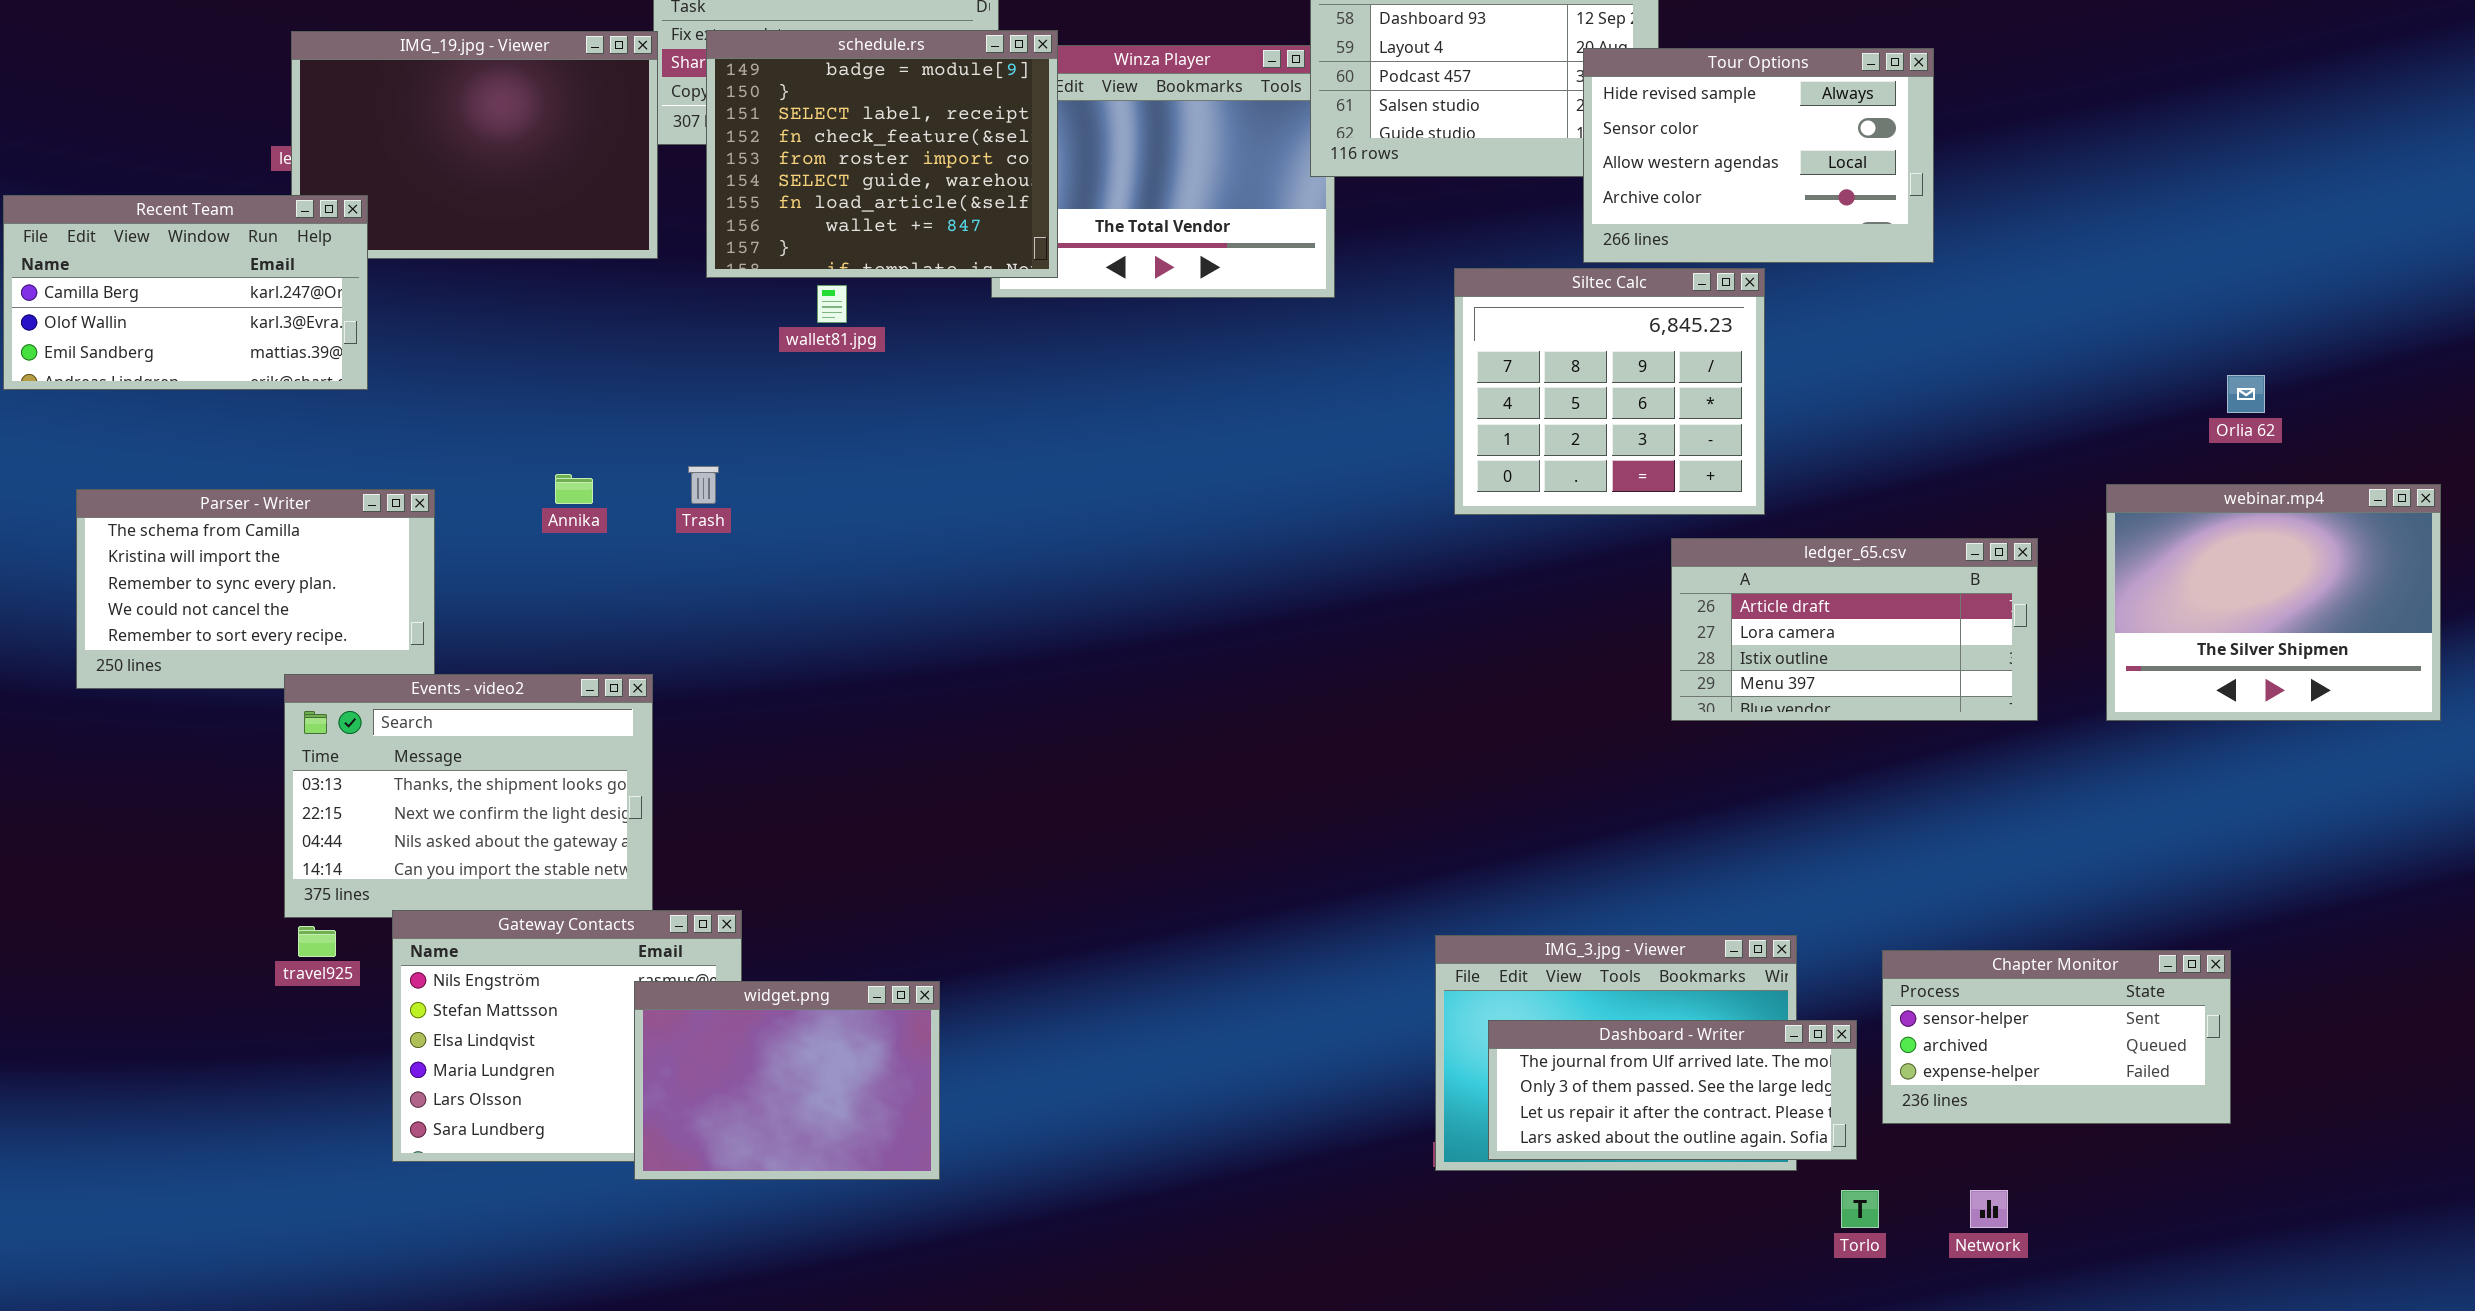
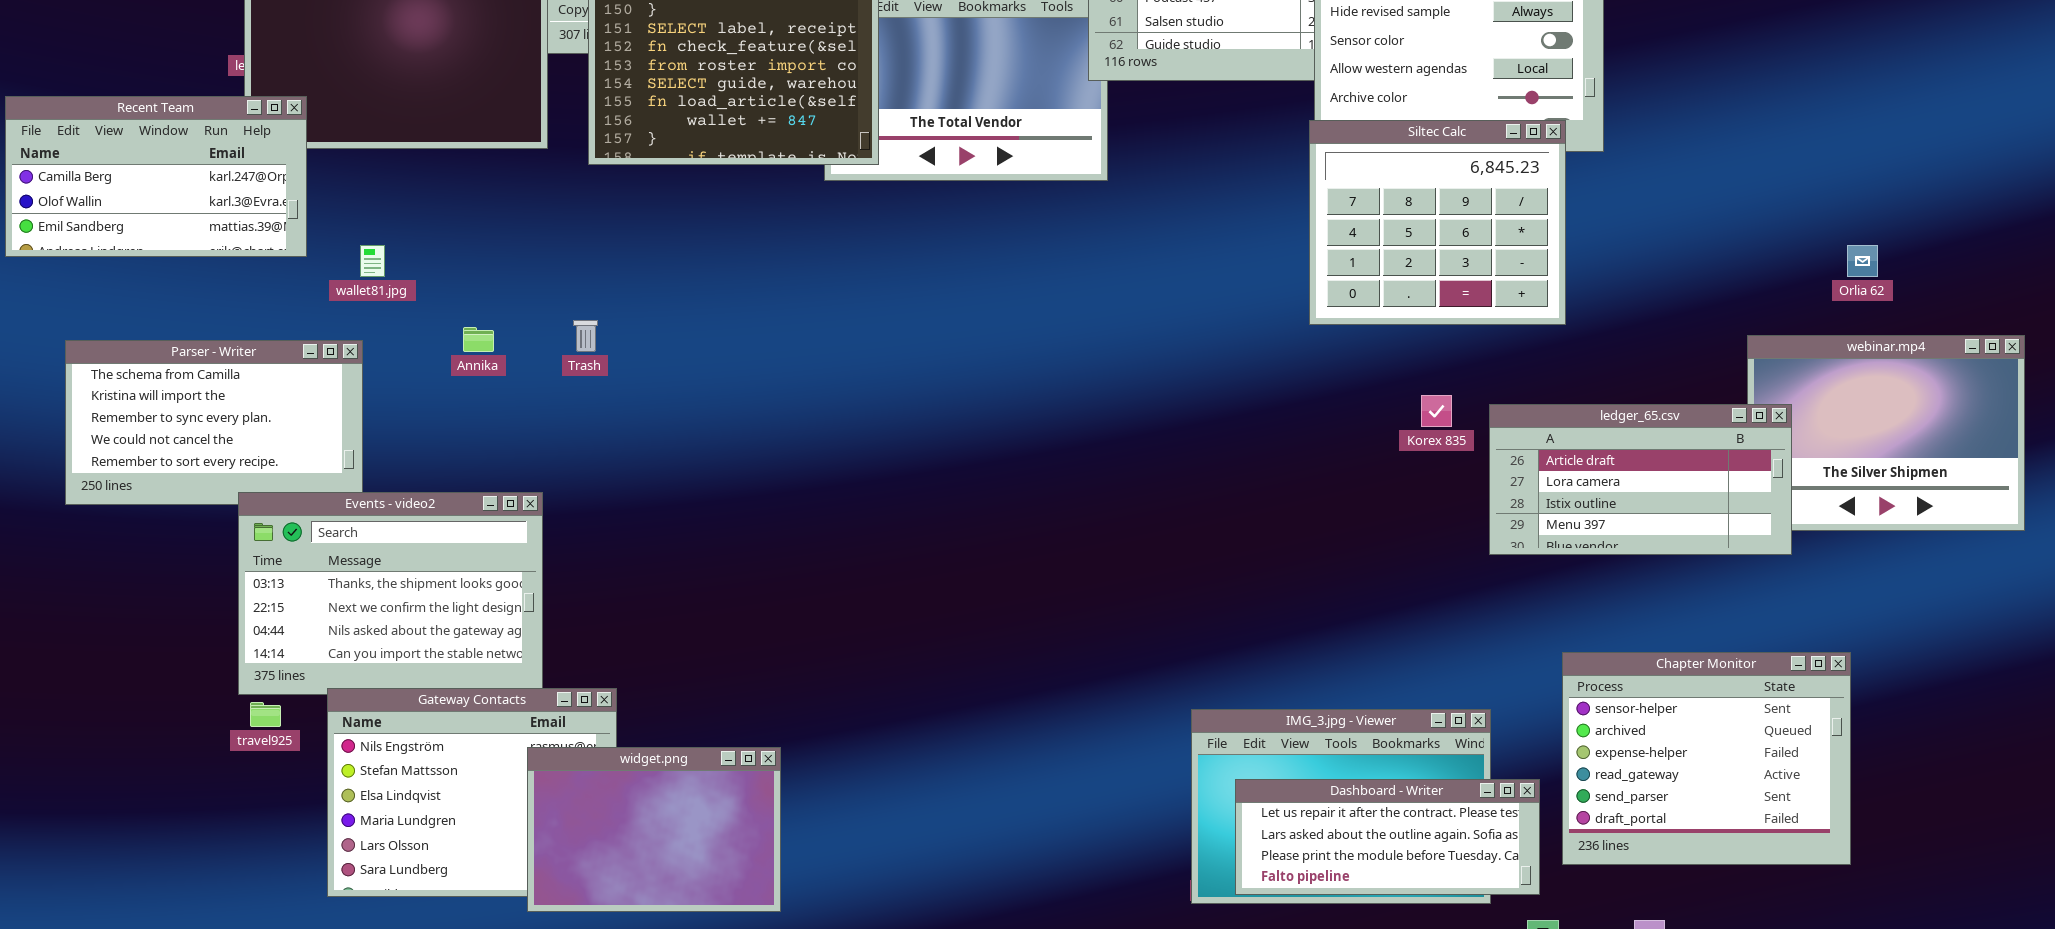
Siltec Calc: [1454,268,1765,515] -> [1309,120,1566,325], moved
wallet81.jpg: [817,285,847,323] -> [360,245,385,277], moved
ledger_65.csv: [1671,538,2038,721] -> [1489,404,1792,555], moved
Chapter Monitor: [1882,950,2231,1124] -> [1562,652,1851,865], resized
Dashboard - Writer: [1488,1020,1857,1160] -> [1235,779,1540,895], scrolled down 2 rows

